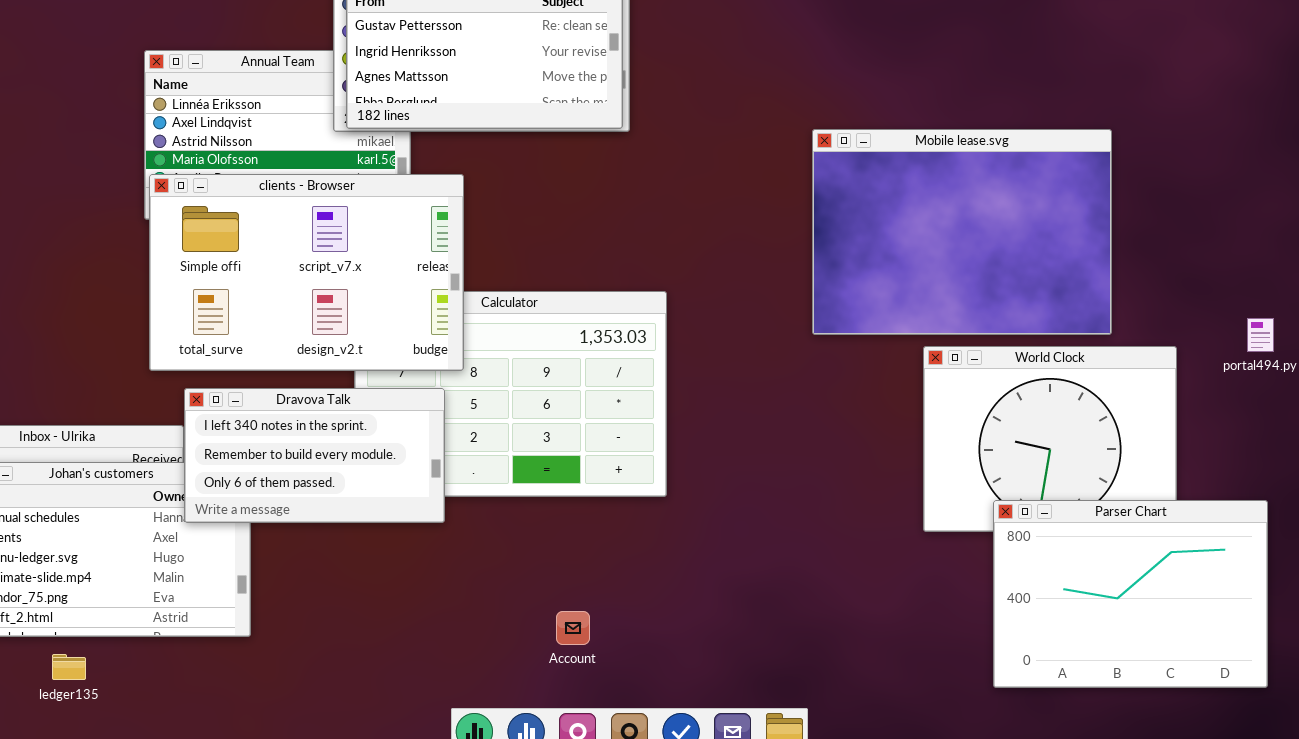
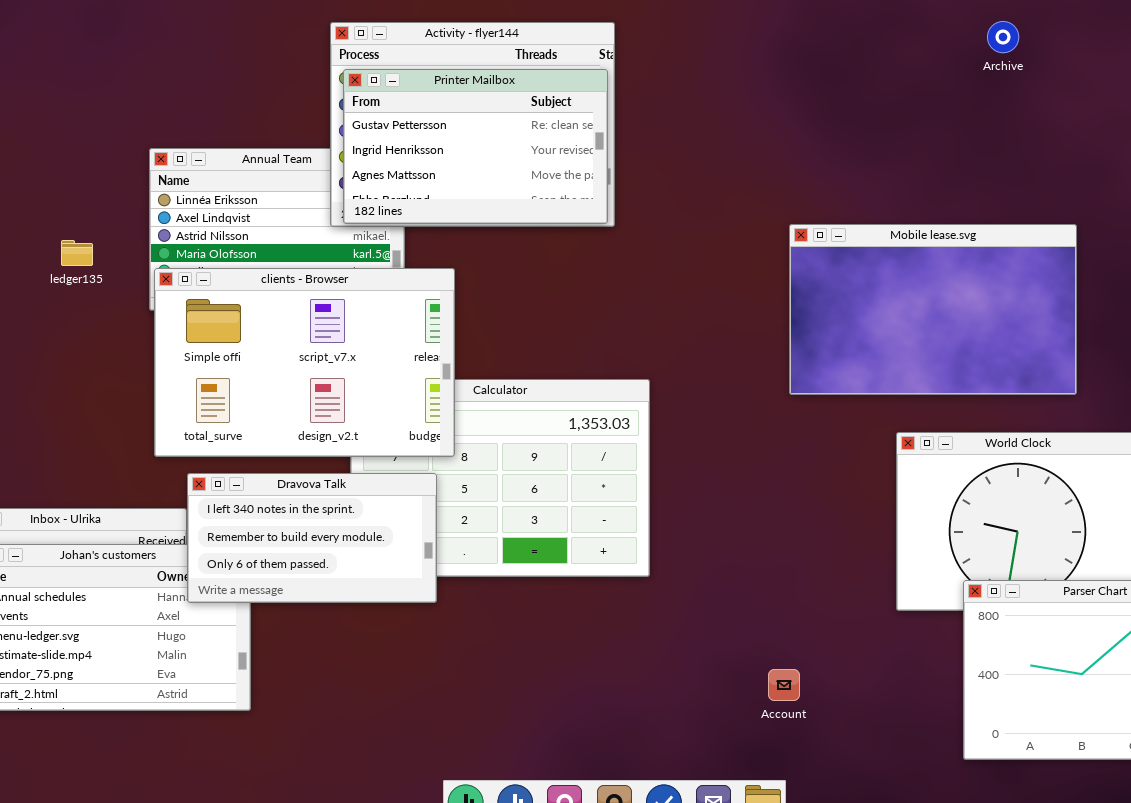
Mobile lease.svg: [812,129,1112,335] -> [789,224,1077,395], resized
Account: [556,611,590,645] -> [768,669,800,701], moved
ledger135: [52,654,86,680] -> [61,240,93,266], moved

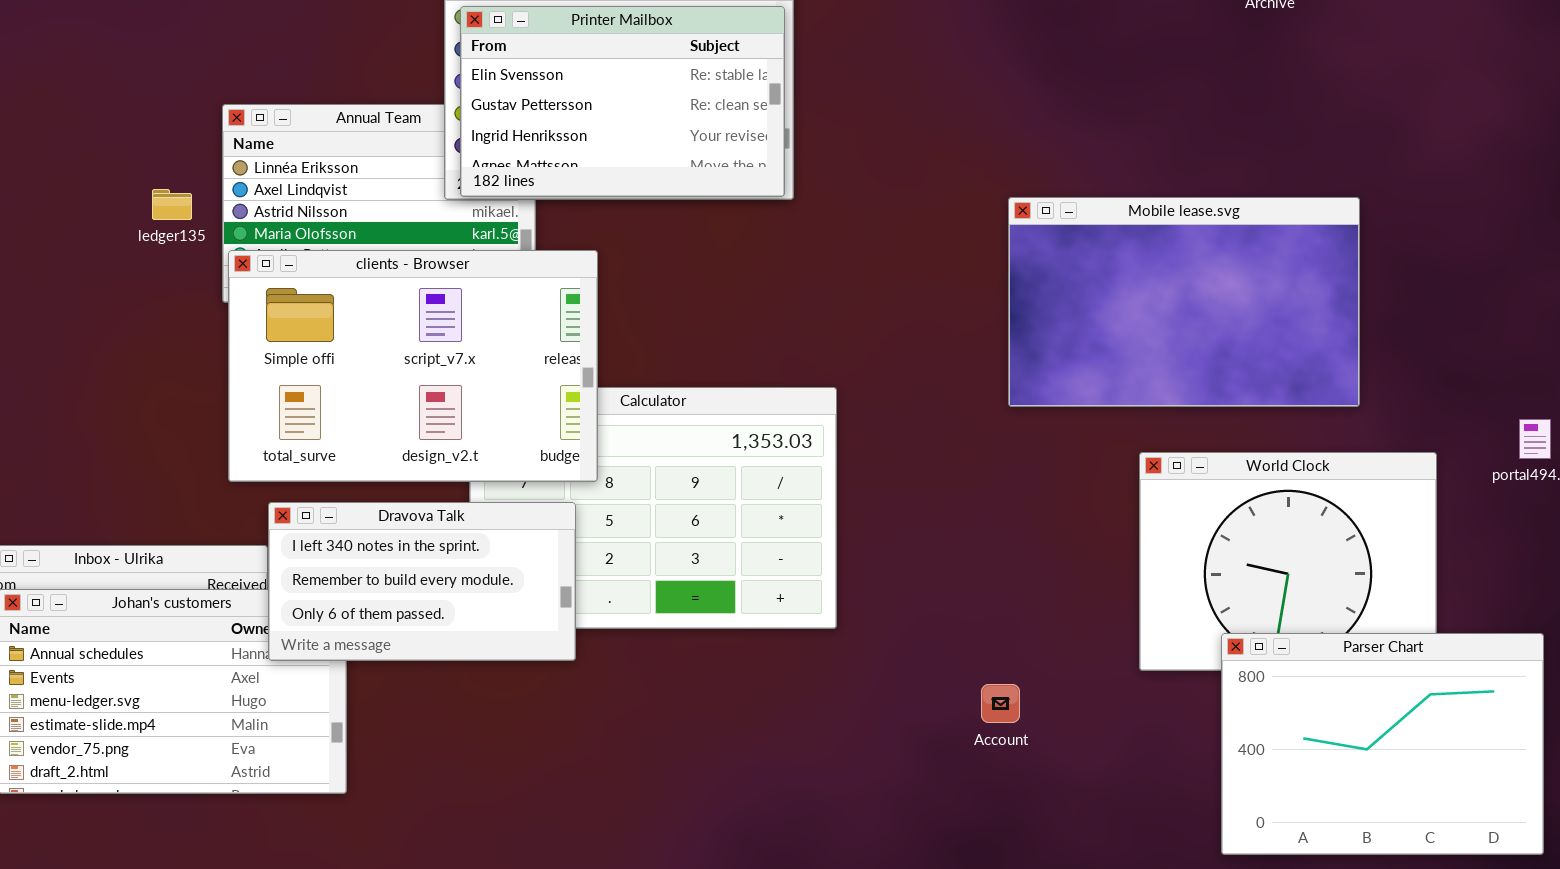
Printer Mailbox: [343,69,608,224] -> [460,6,785,197], scrolled up 1 row
ledger135: [61,240,93,266] -> [152,189,192,220], moved
Account: [768,669,800,701] -> [981,684,1020,723], moved

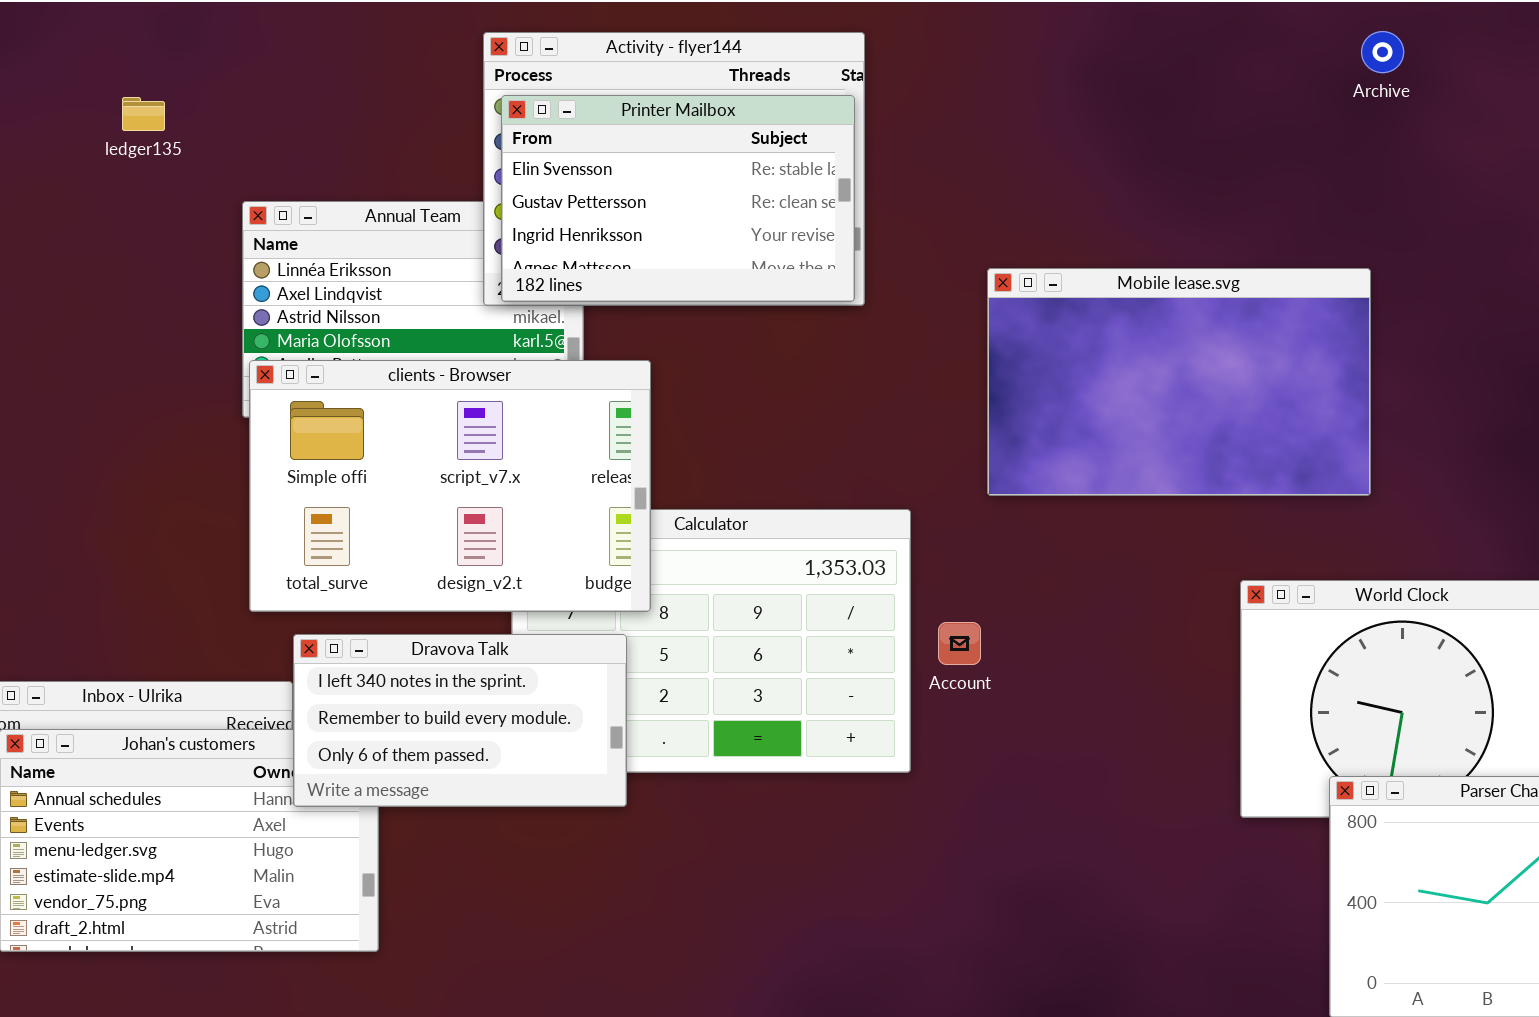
ledger135: [152,189,192,220] -> [122,97,165,131], moved
Mobile lease.svg: [1008,197,1360,407] -> [987,268,1371,496], moved
Account: [981,684,1020,723] -> [938,622,981,665], moved

